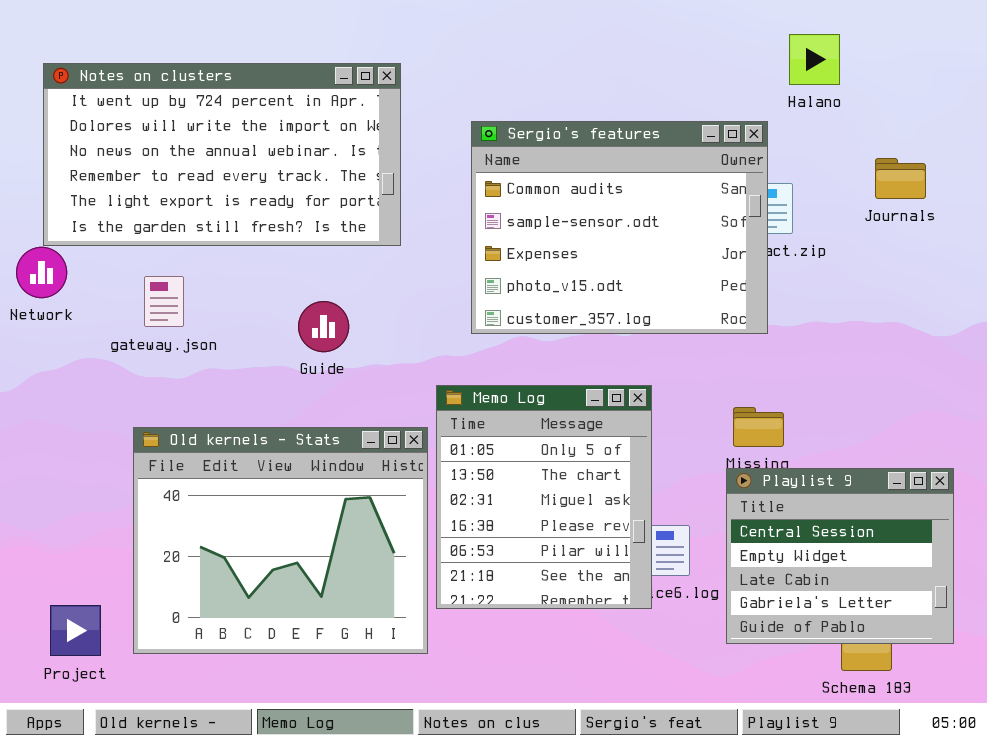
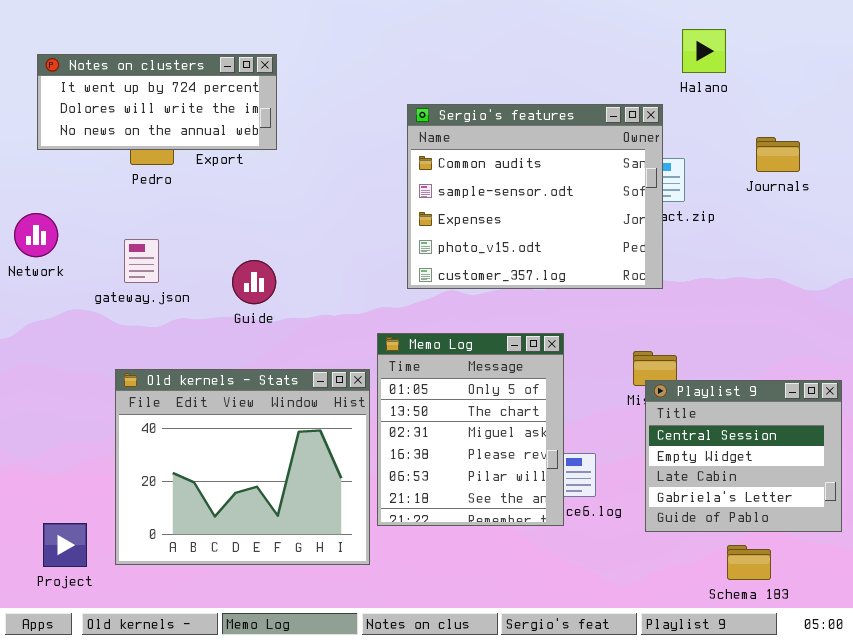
Notes on clusters: [43,63,401,246] -> [37,54,277,150], resized
Guide: [298,301,349,352] -> [232,260,276,304], moved
Playlist 9: [726,468,954,644] -> [645,380,842,532], moved

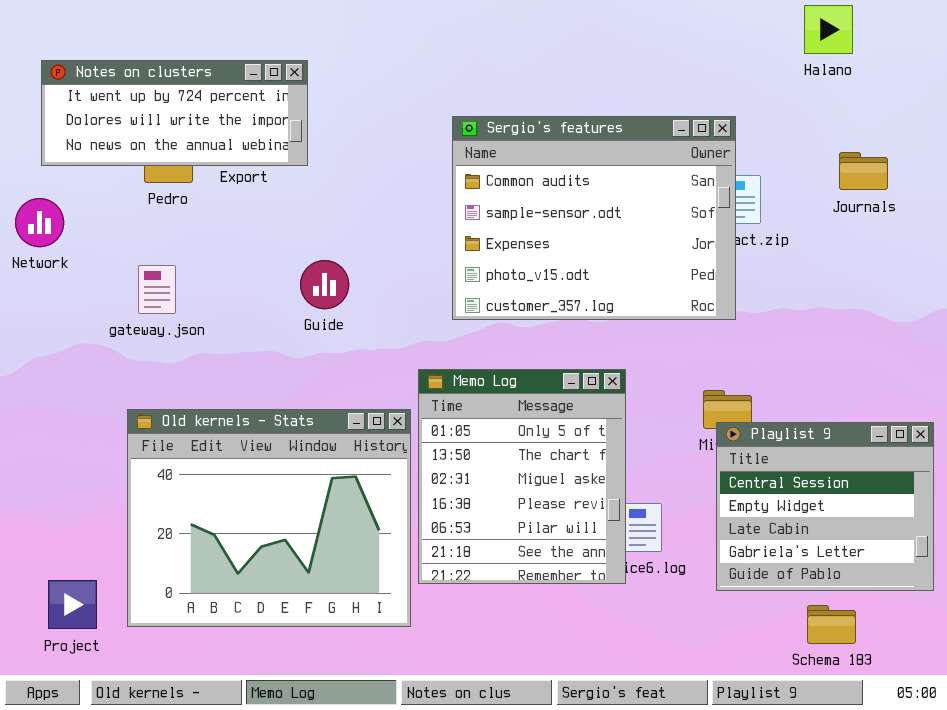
Halano: [682,29,726,73] -> [804,5,853,54], moved
Network: [14,213,58,257] -> [15,198,64,247], moved
Guide: [232,260,276,304] -> [300,260,349,309], moved

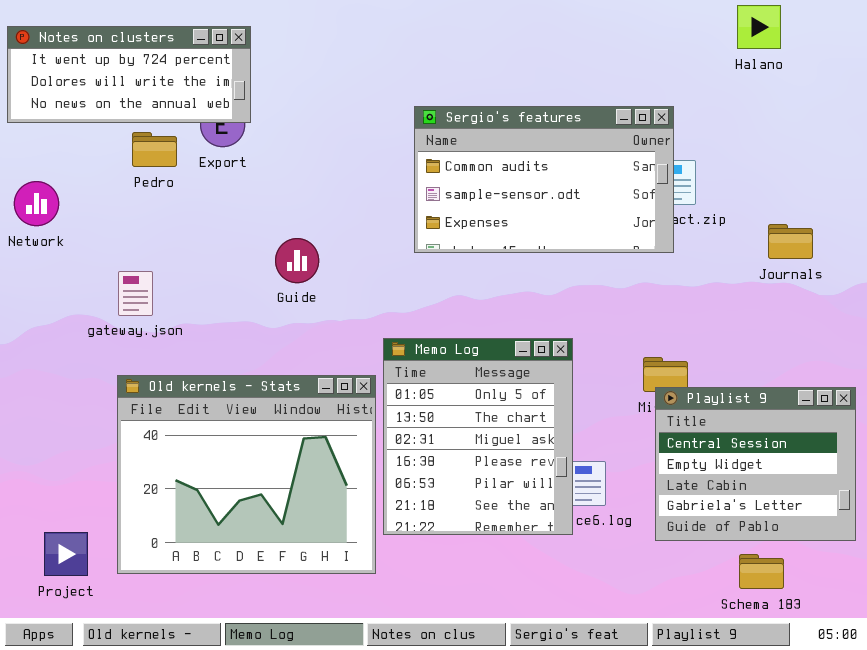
Notes on clusters: [41,60,308,166] -> [7,26,251,123], moved
Sergio's features: [452,116,736,320] -> [414,106,674,253], resized
Journals: [839,152,888,190] -> [768,224,813,259], moved
gateway.json: [138,265,176,314] -> [118,271,153,316], moved

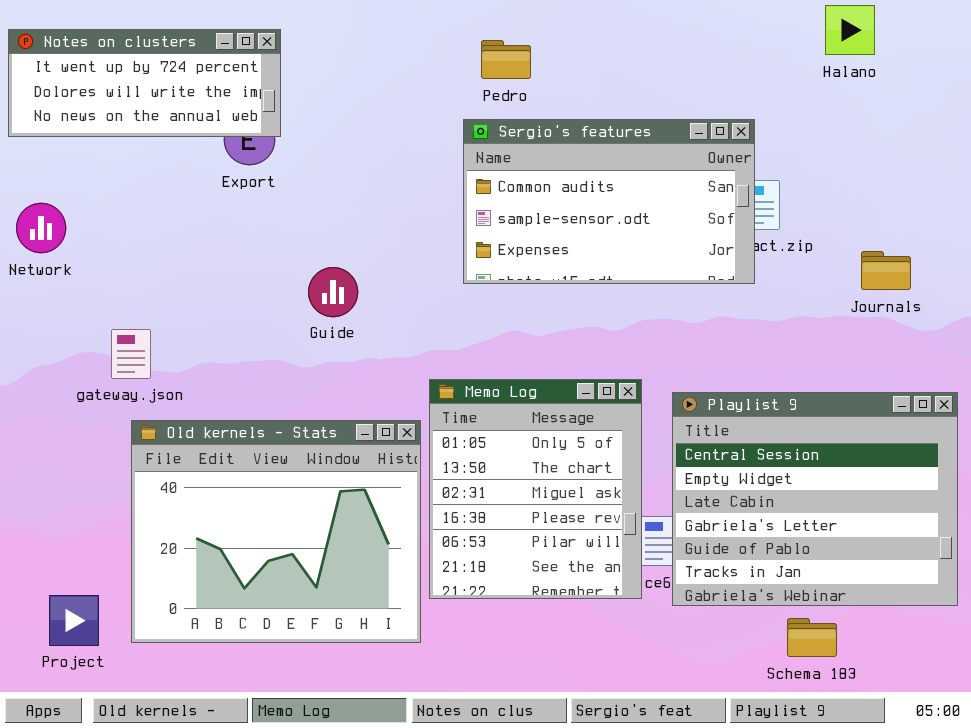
Pedro: [132,132,177,167] -> [481,40,531,79], moved
gateway.json: [118,271,153,316] -> [111,329,151,379], moved
Playlist 9: [655,387,856,541] -> [672,392,958,606], resized
Schema 183: [739,554,784,589] -> [787,618,837,657], moved

